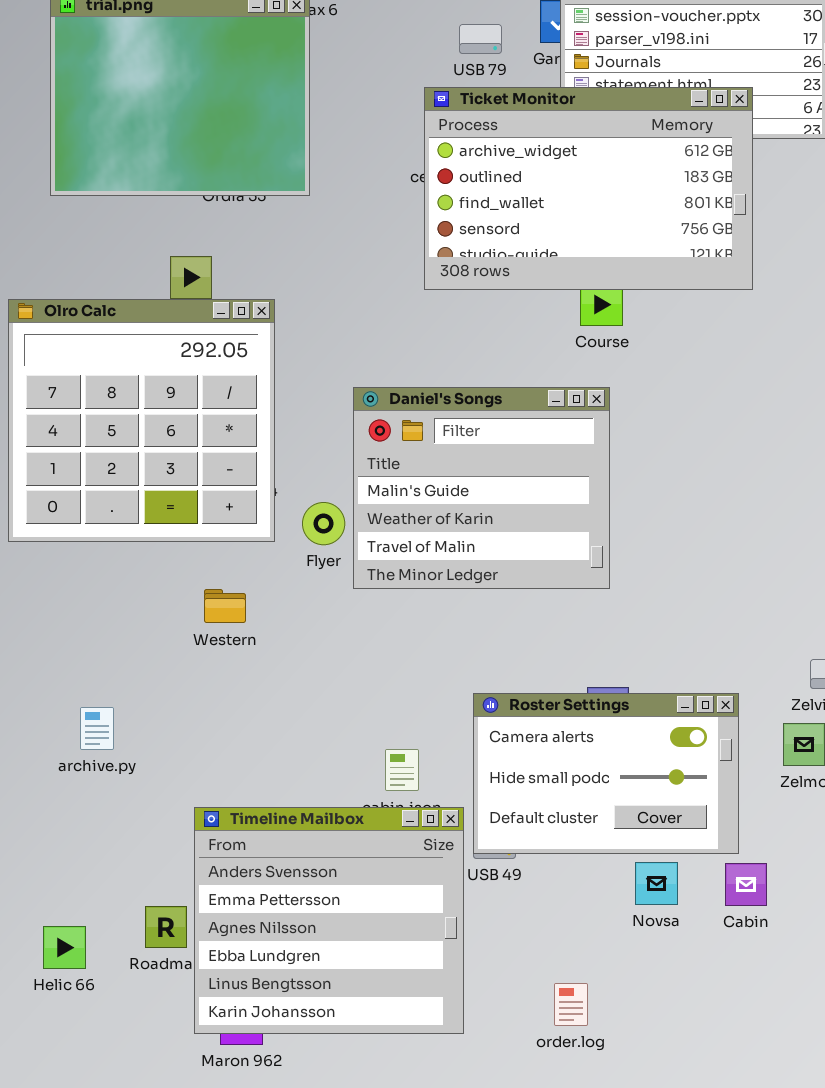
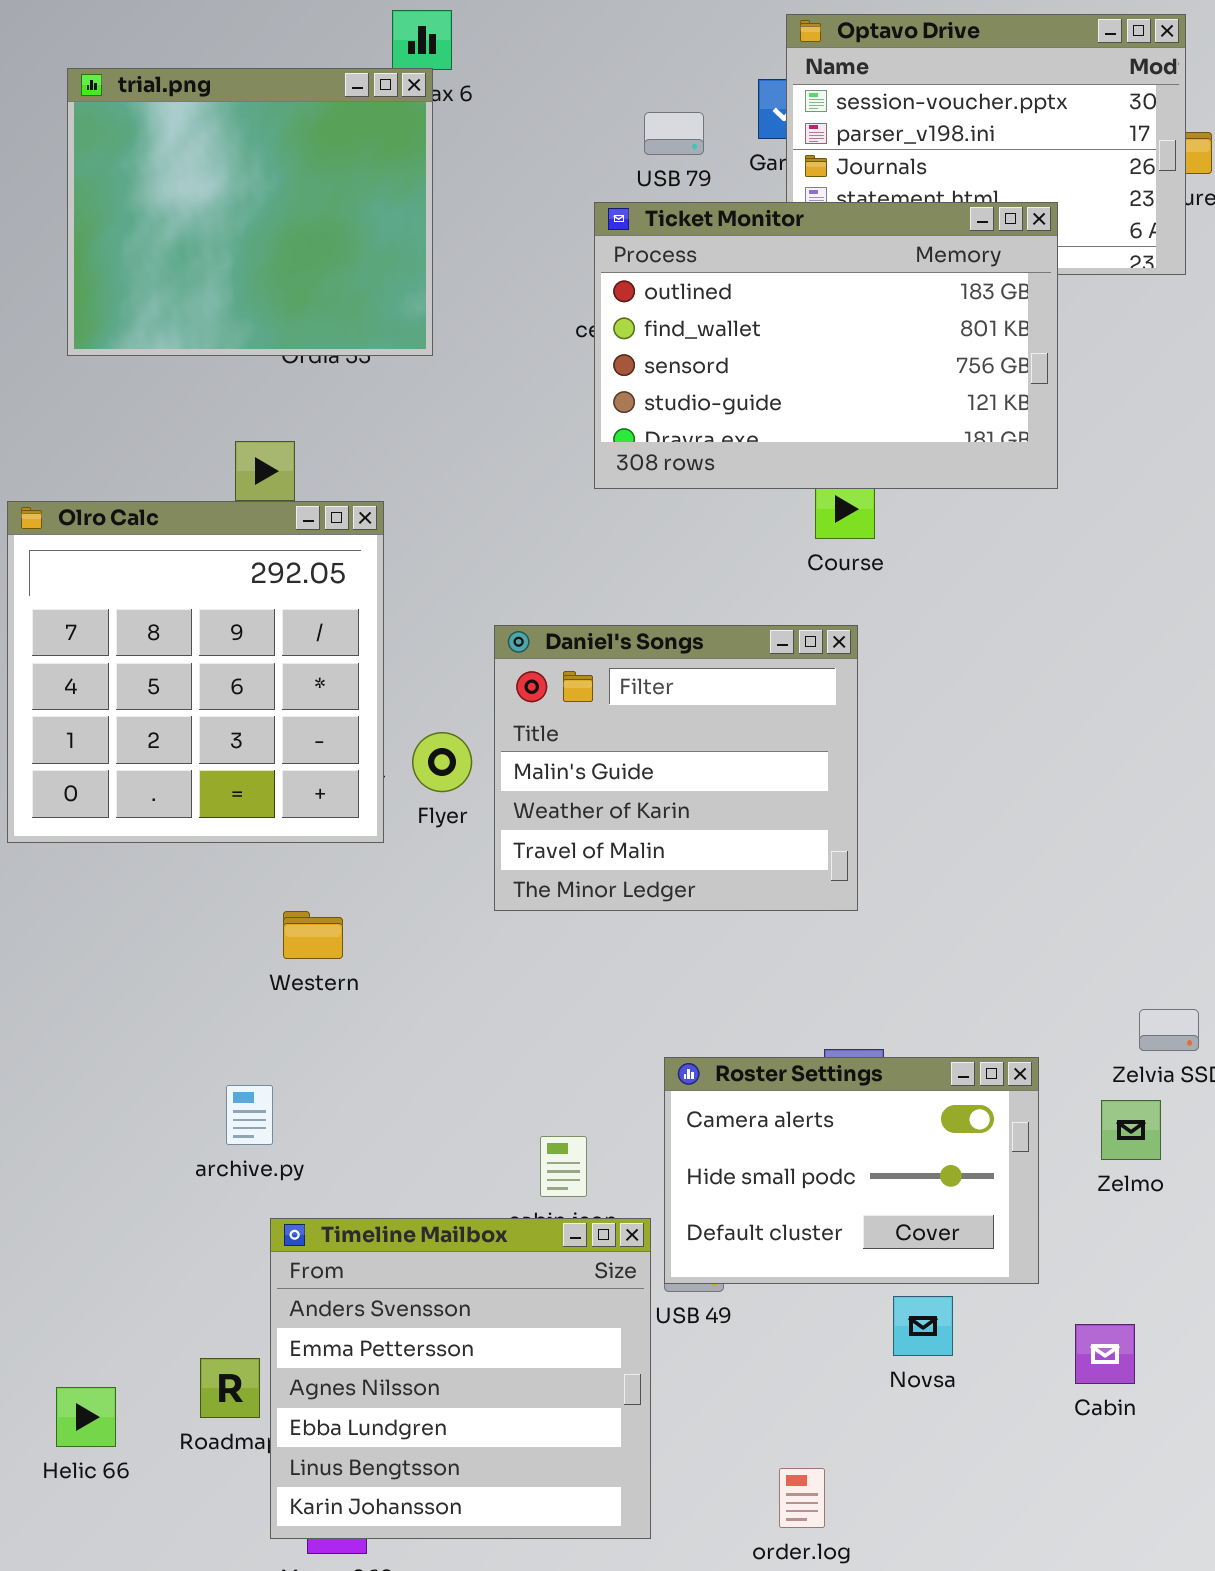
Ticket Monitor: [424,87,753,290] -> [594,202,1058,489], scrolled down 1 row
Flyer: [302,502,345,545] -> [412,732,472,792], moved
archive.py: [80,707,114,750] -> [226,1085,273,1145], moved
Cabin: [725,863,767,906] -> [1075,1324,1135,1384], moved

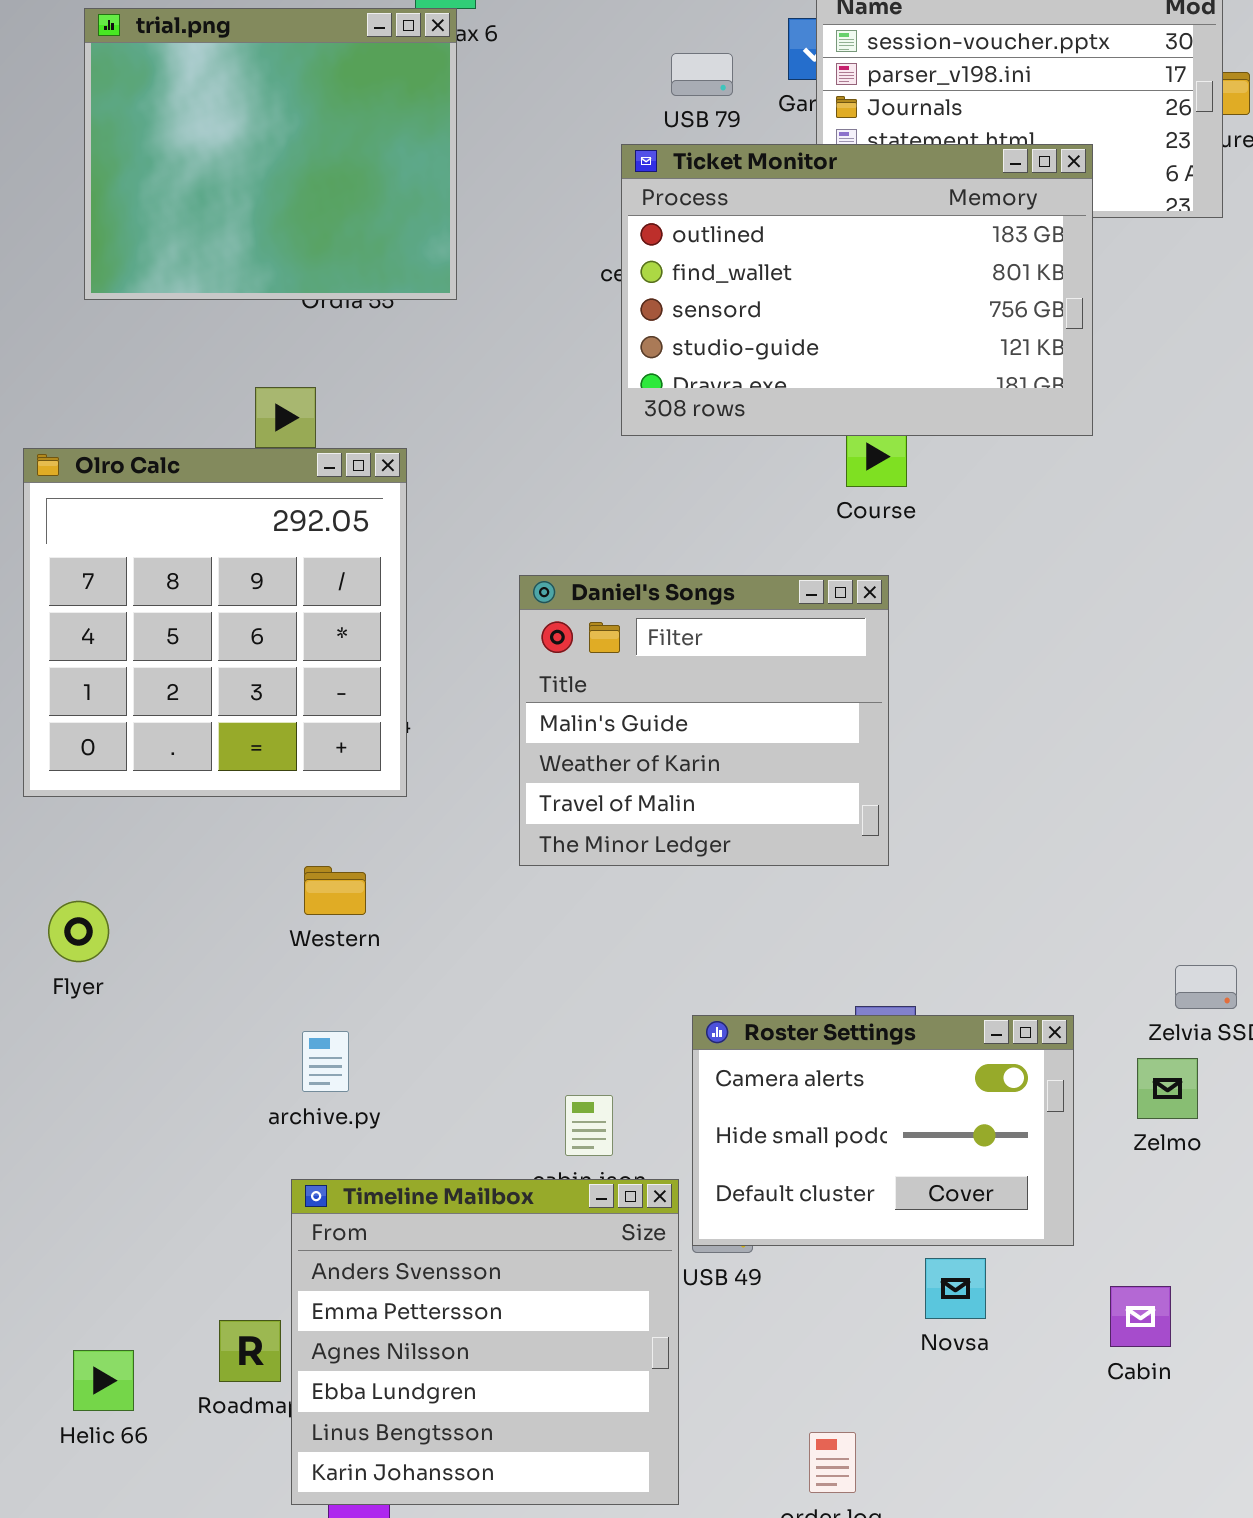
Flyer: [412,732,472,792] -> [48,901,109,962], moved
archive.py: [226,1085,273,1145] -> [302,1031,349,1092], moved

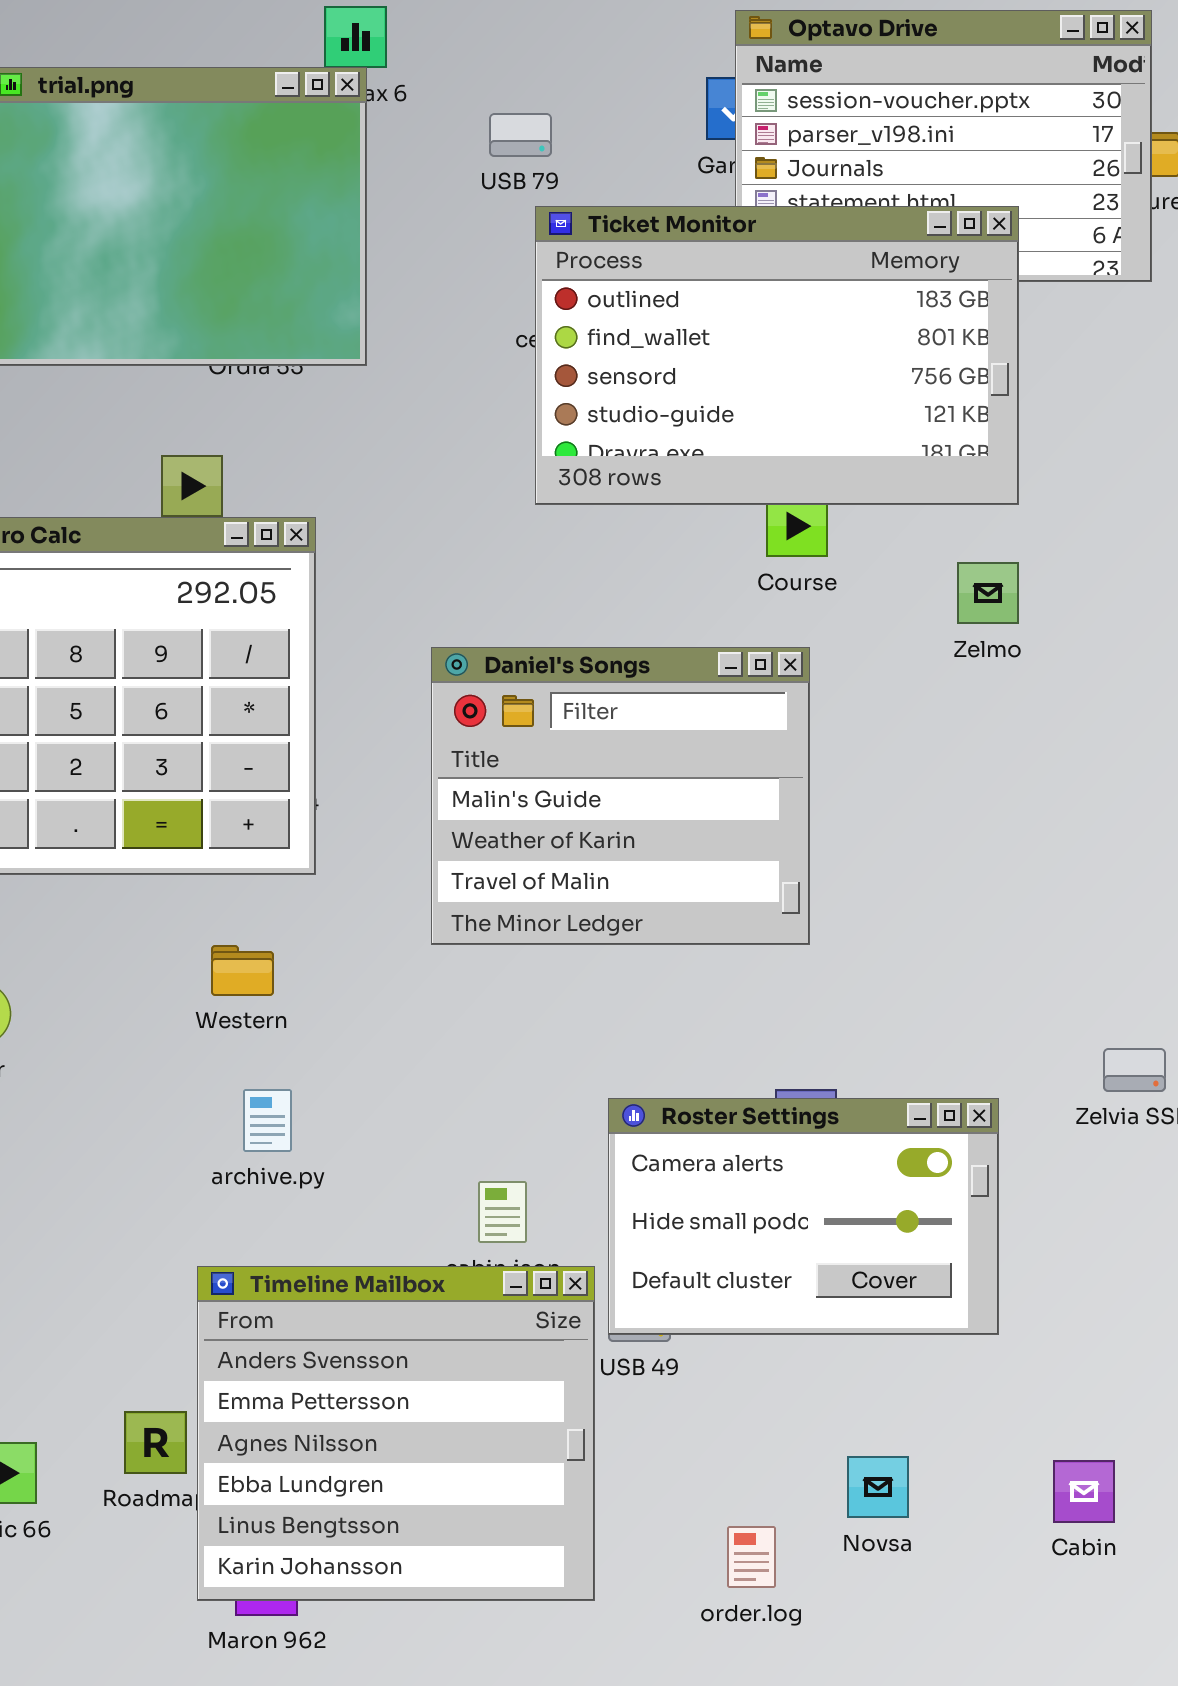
USB 79: [671,53,733,96] -> [489,113,552,157], moved
archive.py: [302,1031,349,1092] -> [243,1089,292,1152], moved
Zelmo: [1137,1058,1198,1119] -> [957,562,1019,624], moved
Novsa: [925,1258,986,1319] -> [847,1456,909,1518], moved
Cabin: [1110,1286,1171,1347] -> [1053,1460,1115,1523], moved

